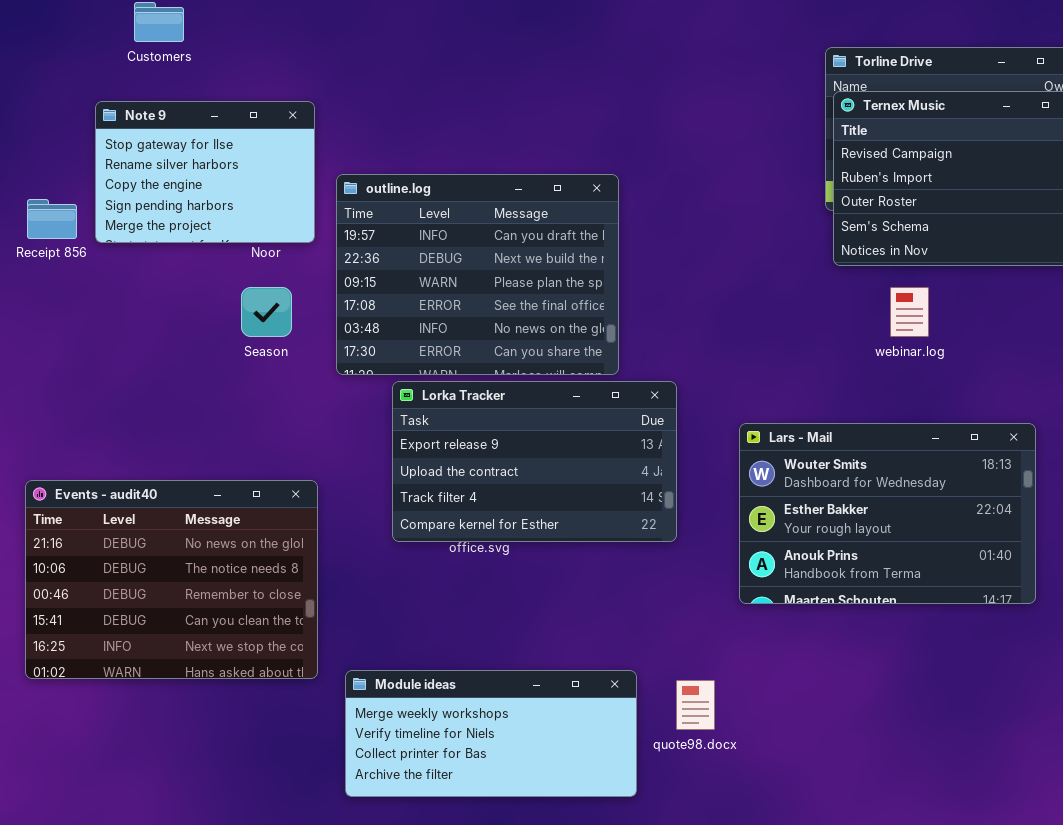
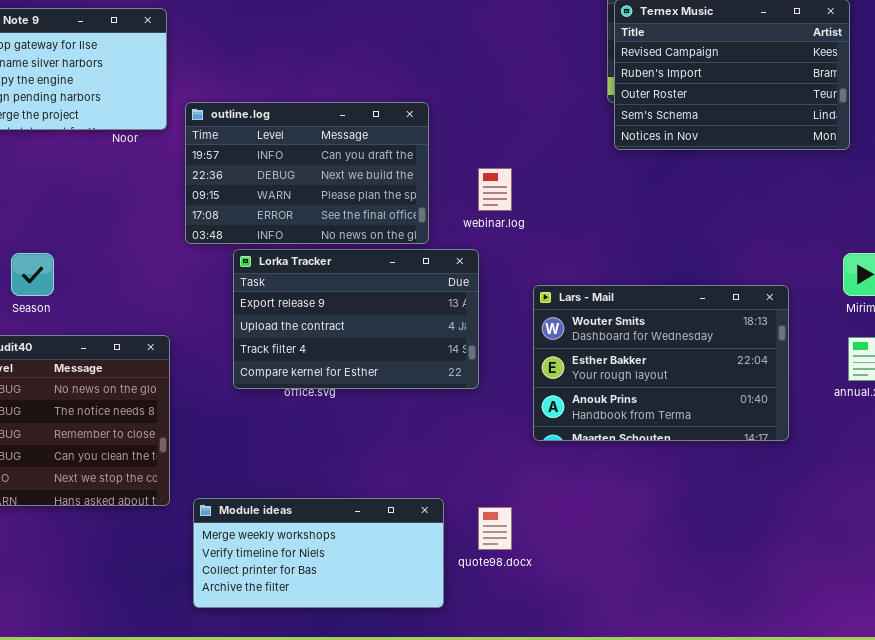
outline.log: [336,174,619,375] -> [185,102,429,244], resized
Season: [241,287,292,337] -> [11,253,54,296], moved
webinar.log: [890,287,929,337] -> [478,168,512,211], moved

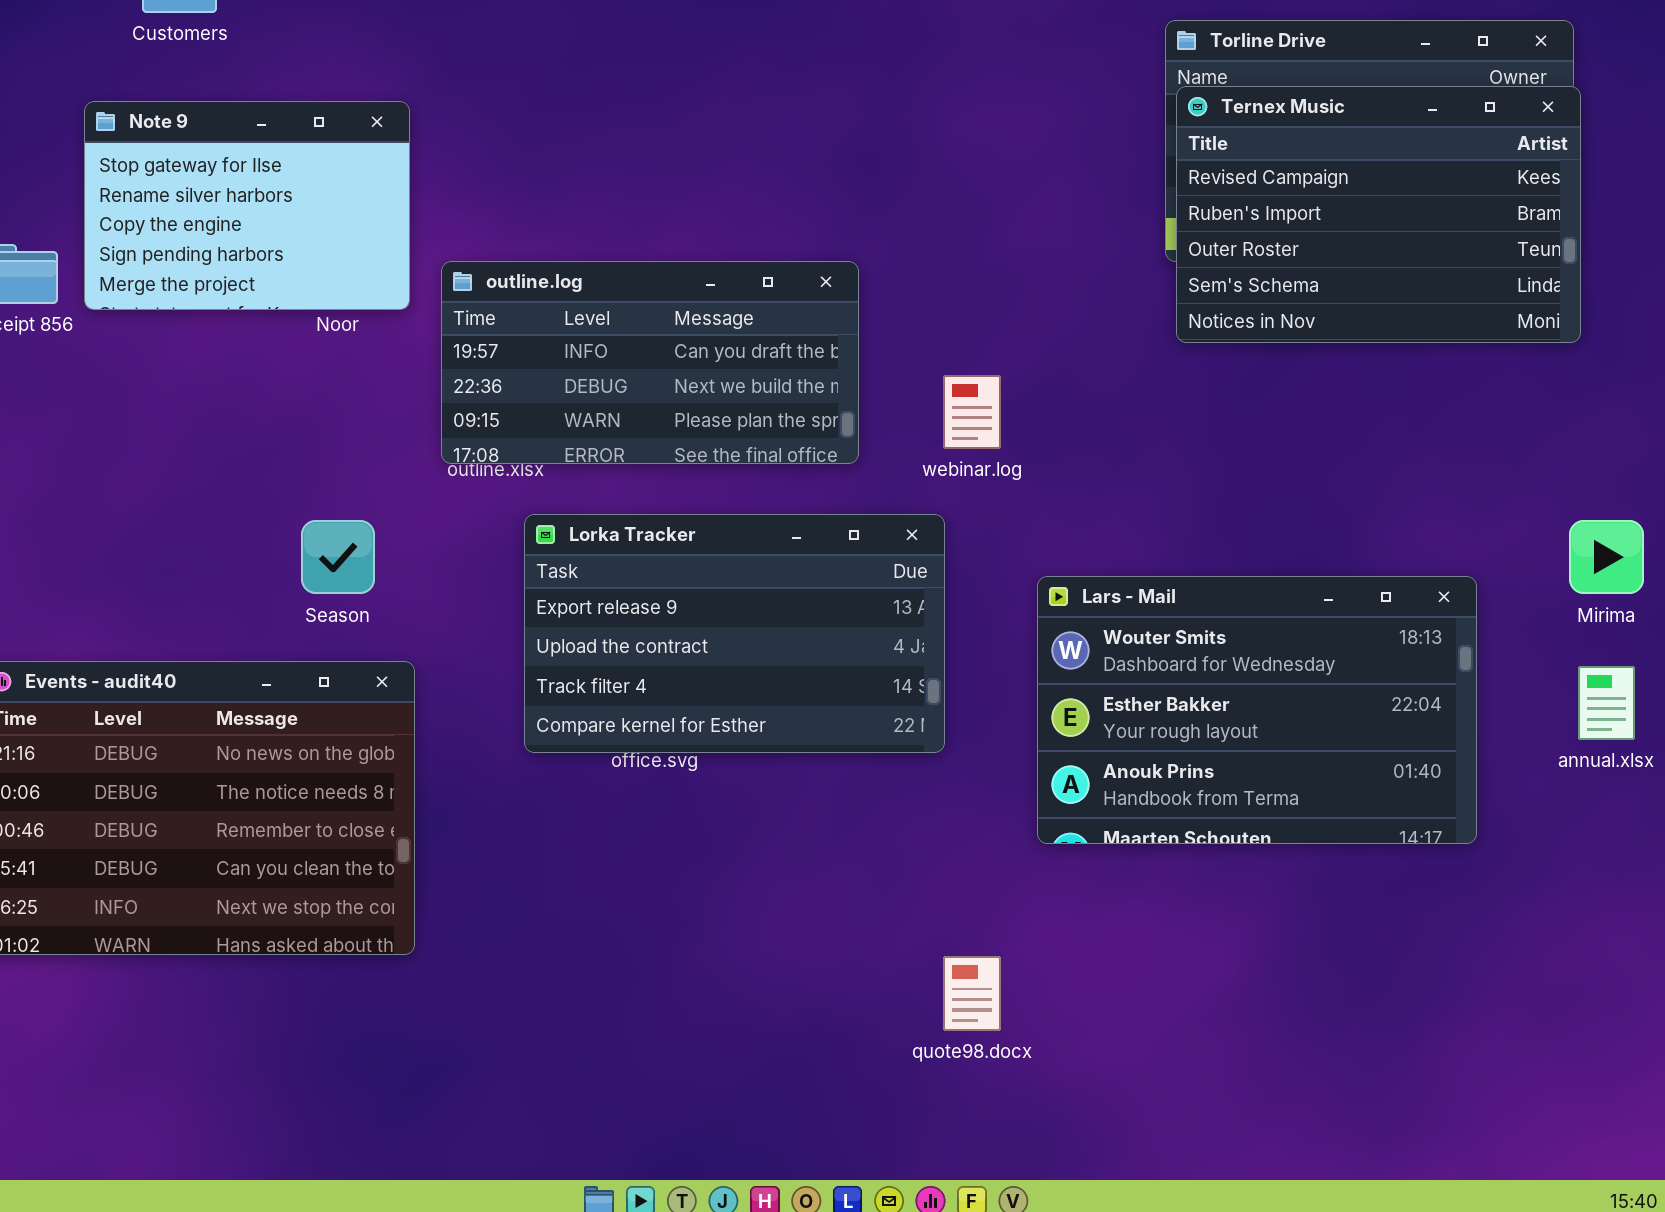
outline.log: [185,102,429,244] -> [441,261,859,464], resized
Season: [11,253,54,296] -> [301,520,375,594], moved
Module ideas: [193,498,444,608] -> none, closed

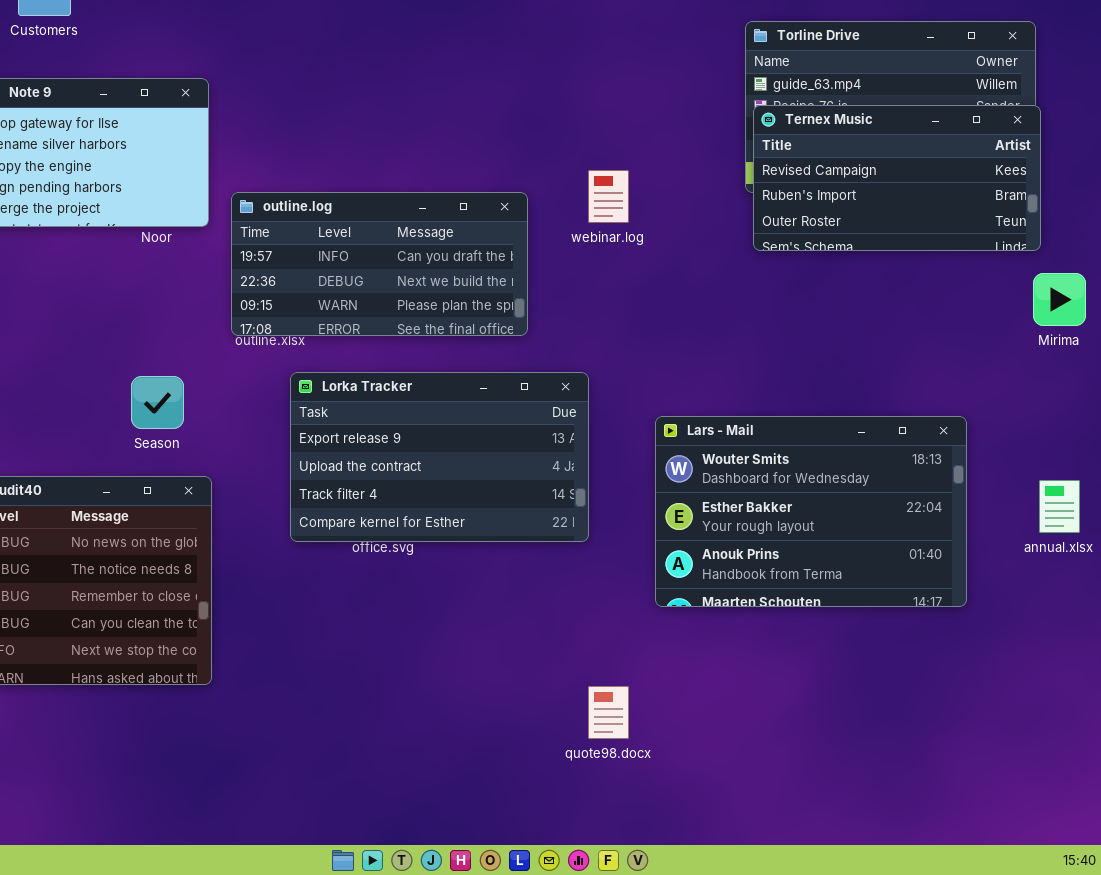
Ternex Music: [1176,86,1581,343] -> [753,105,1041,251], resized
webinar.log: [943,375,1001,449] -> [588,170,629,223], moved
Mirima: [1569,520,1644,594] -> [1033,273,1086,326], moved

